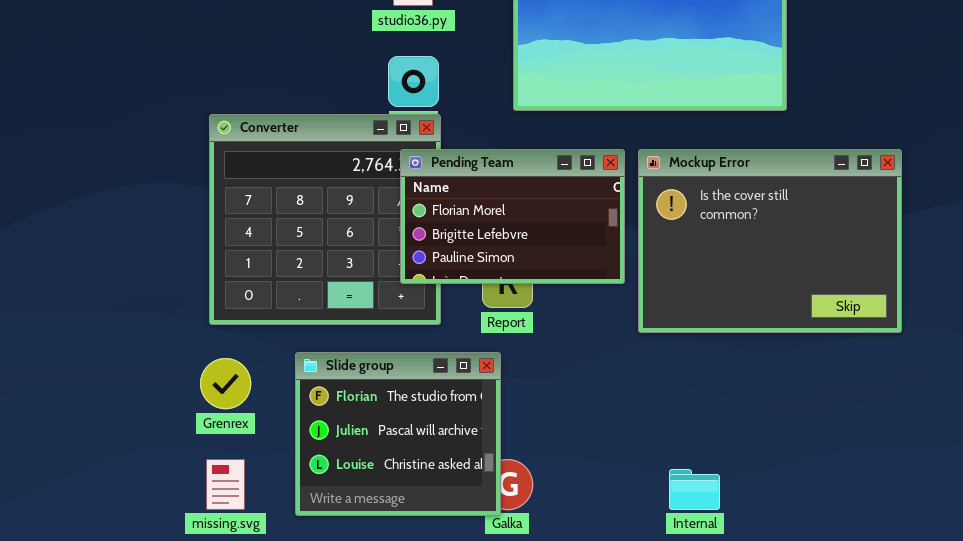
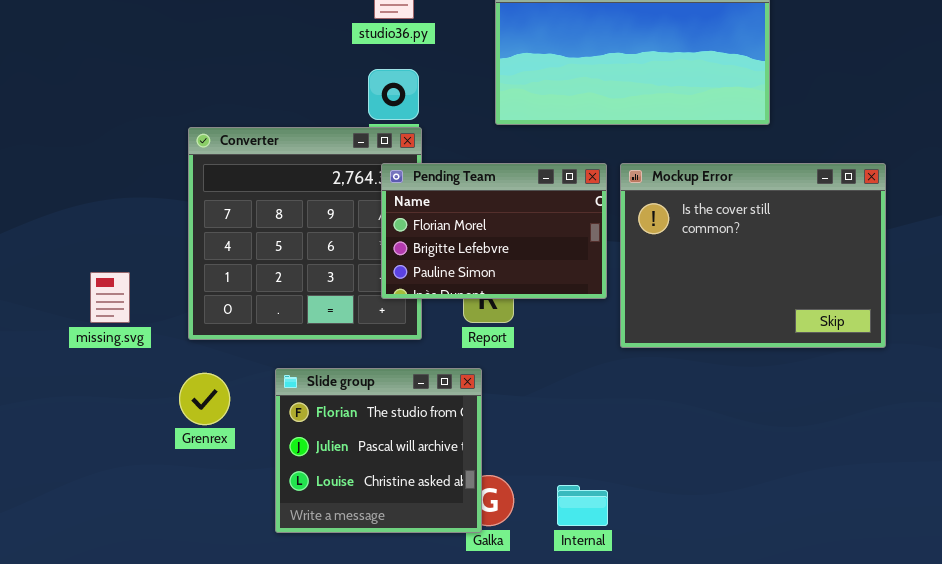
missing.svg: [206,459,245,510] -> [90,272,130,323], moved
Internal: [669,469,720,510] -> [557,485,608,526], moved

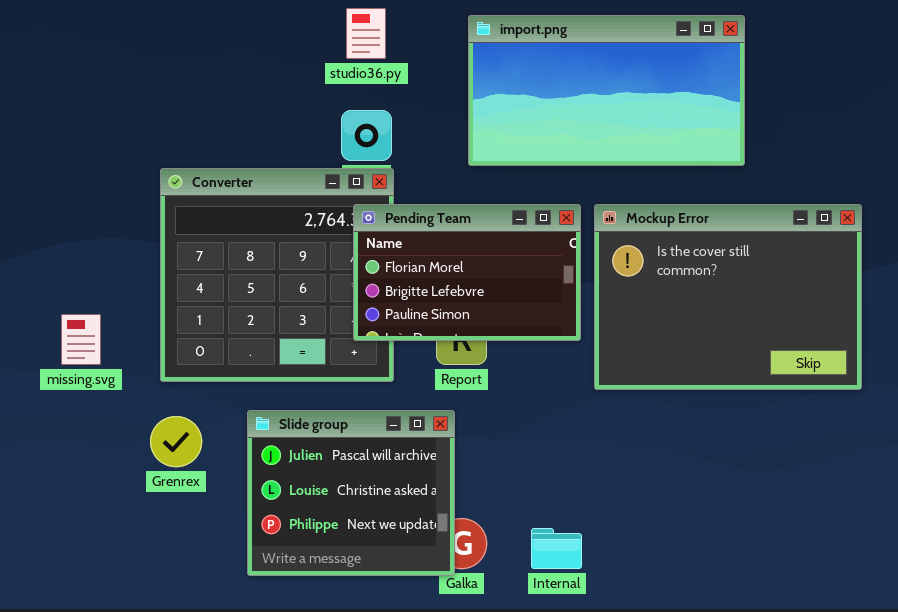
Slide group: [275,368,482,533] -> [247,410,455,576], scrolled down 1 row

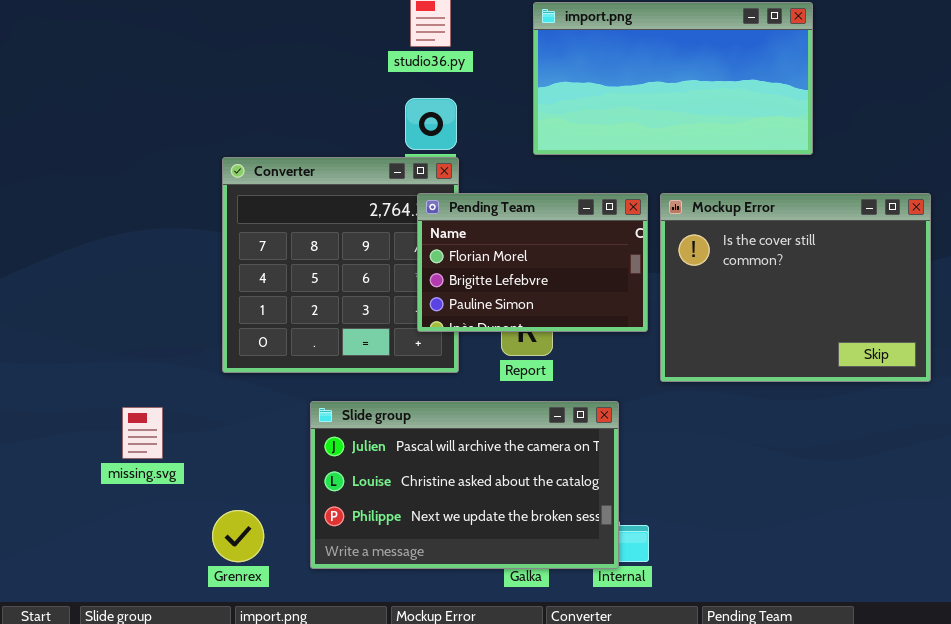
missing.svg: [61,314,101,365] -> [122,407,163,459], moved
Slide group: [247,410,455,576] -> [310,401,619,569], resized
Grenrex: [150,416,202,467] -> [212,510,264,562], moved

